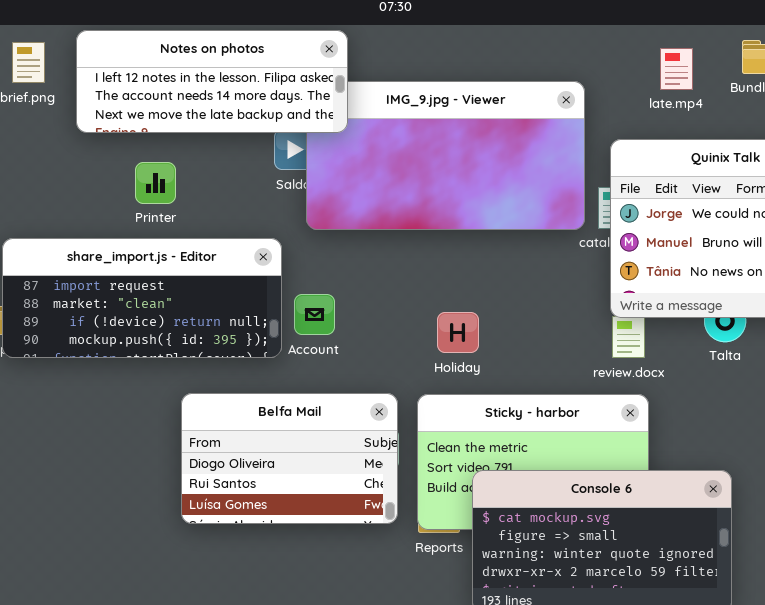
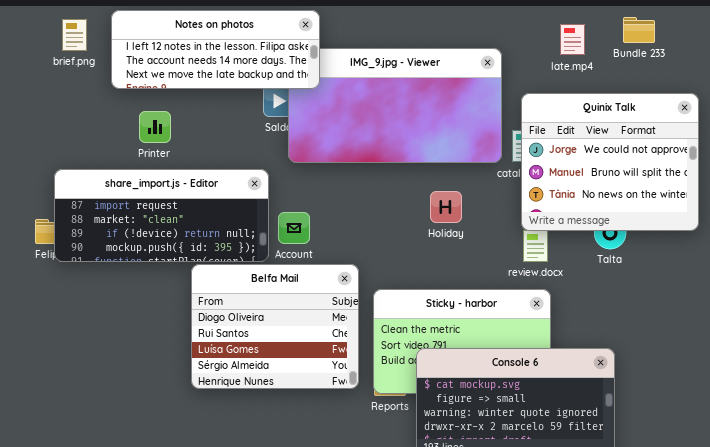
Printer: [135,162,176,204] -> [139,111,171,143], moved
Holiday: [437,312,479,353] -> [430,191,462,223], moved
Belfa Mail: [181,393,398,524] -> [191,264,359,389], resized

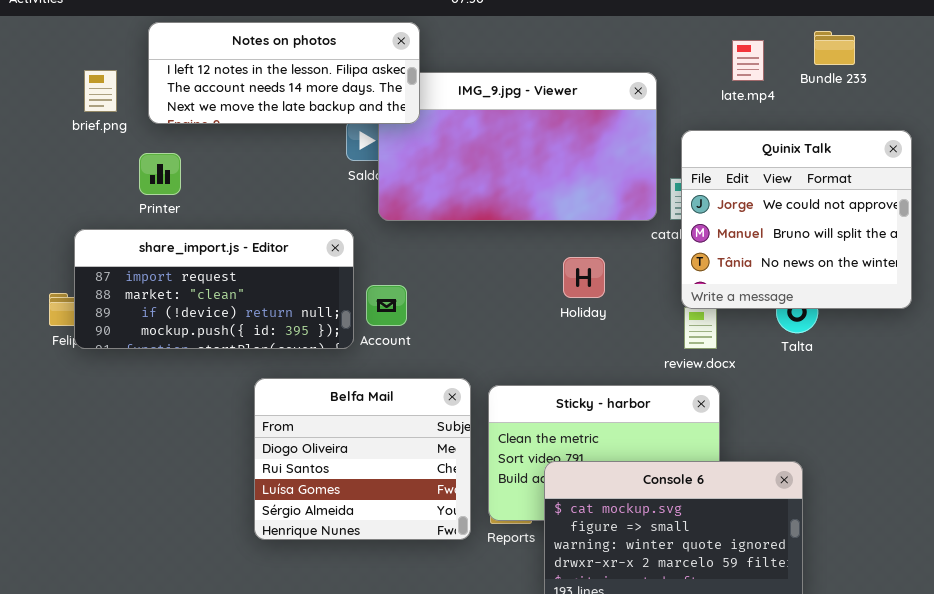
brief.png: [62,19,87,51] -> [84,70,117,112], moved
Printer: [139,111,171,143] -> [139,153,181,195], moved
Belfa Mail: [191,264,359,389] -> [254,378,471,540], moved

